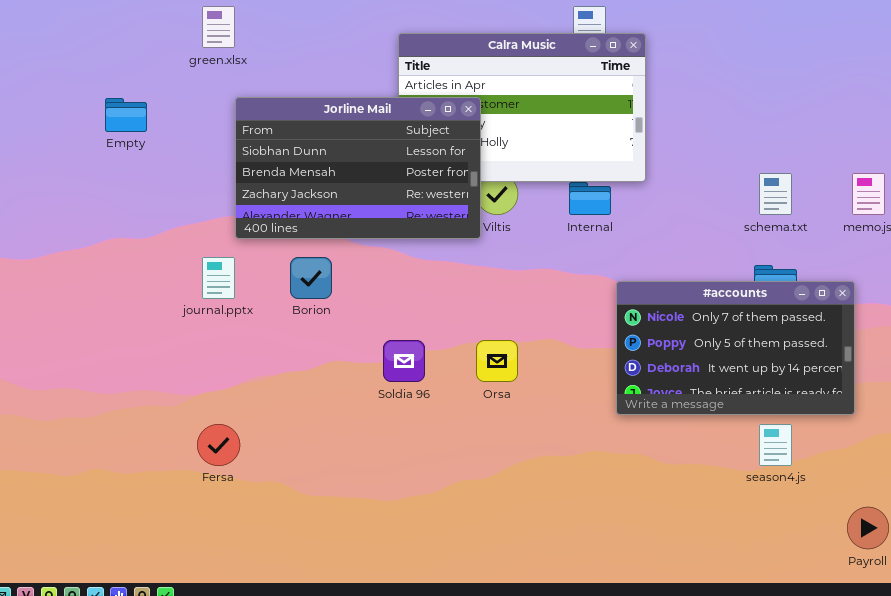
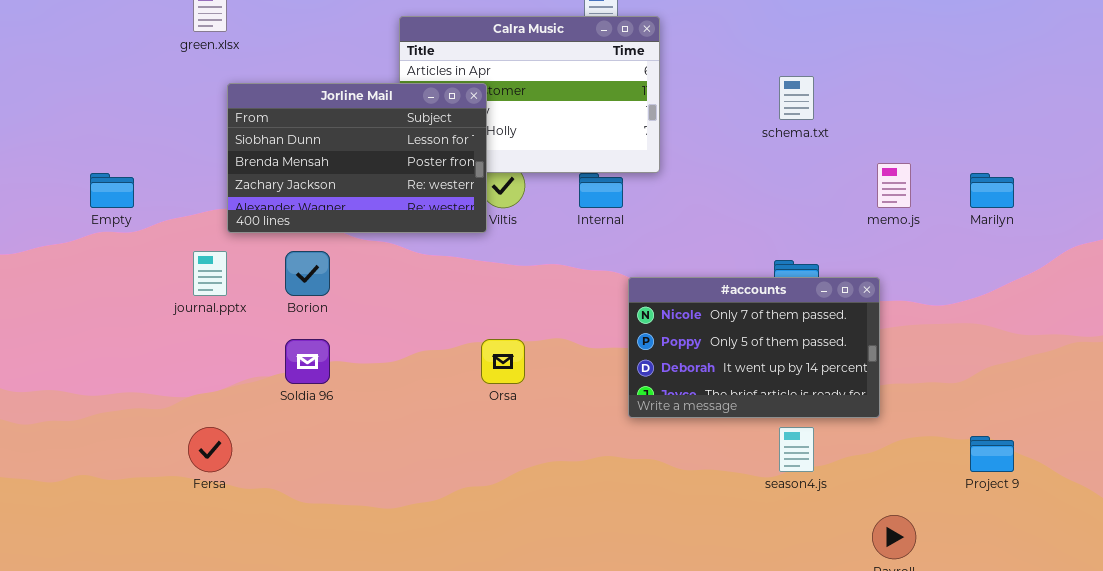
Empty: [105,98,147,132] -> [90,173,134,208], moved
schema.txt: [759,173,792,215] -> [779,76,814,120], moved
Soldia 96: [383,340,425,382] -> [285,339,330,384], moved

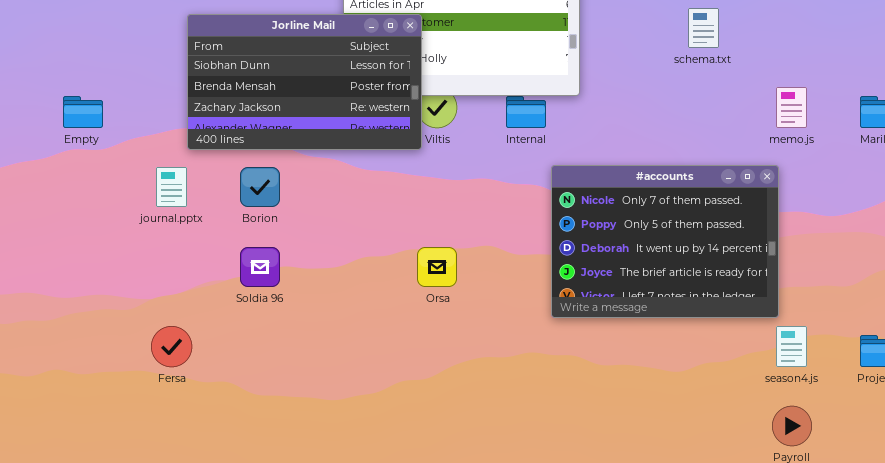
#accounts: [628,277,880,418] -> [551,165,779,318], resized
season4.js: [779,427,814,472] -> [776,326,807,367], moved

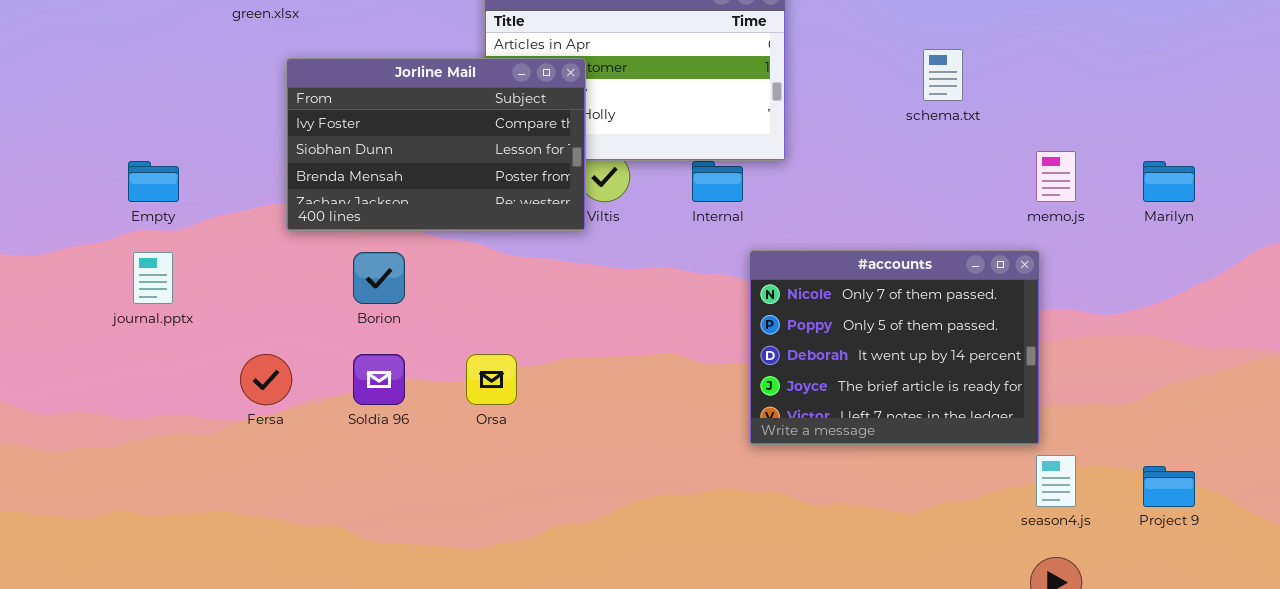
Jorline Mail: [187,14,422,150] -> [286,58,586,231], scrolled up 1 row
journal.pptx: [156,167,187,207] -> [133,252,173,304], moved
Orsa: [417,247,457,287] -> [466,354,517,405], moved
Fersa: [151,326,192,367] -> [240,354,292,405], moved

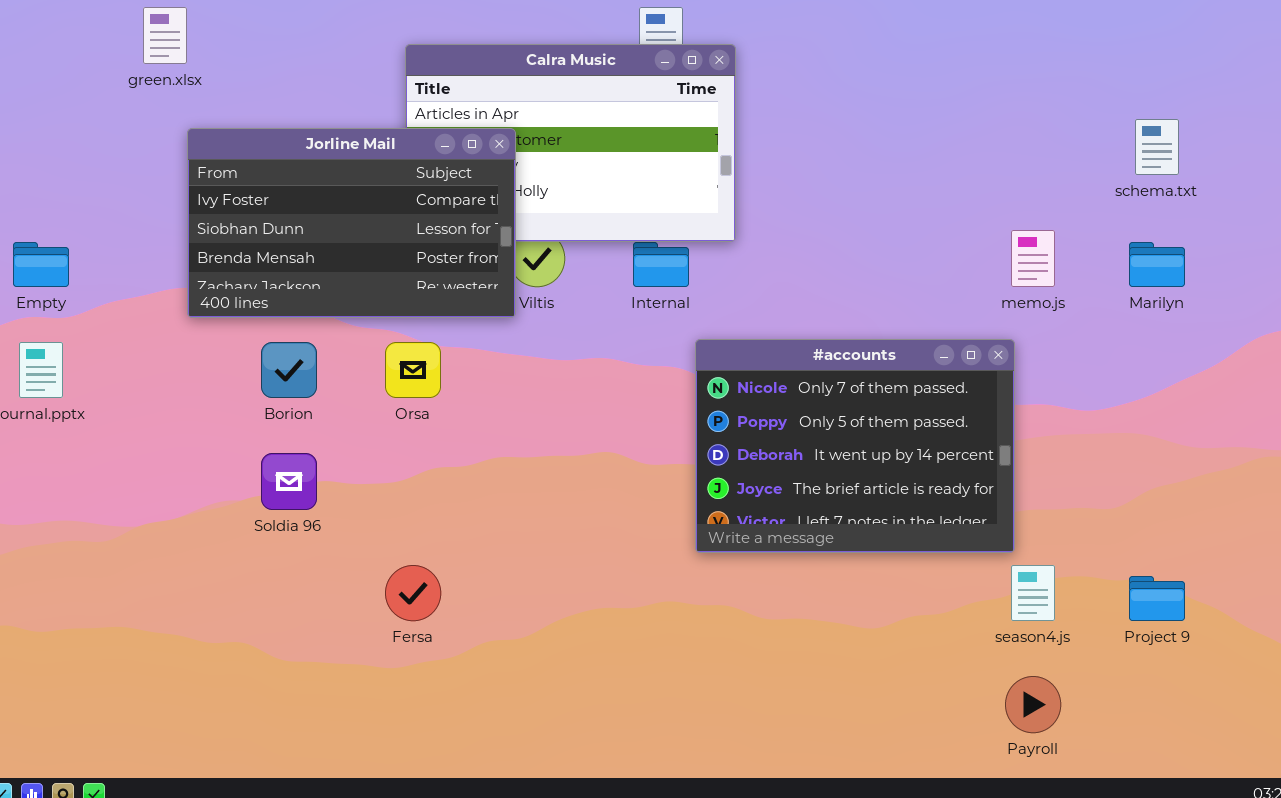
schema.txt: [923,49,963,101] -> [1135,119,1179,175], moved
Fersa: [240,354,292,405] -> [385,565,441,621], moved
Orsa: [466,354,517,405] -> [385,342,441,398], moved

